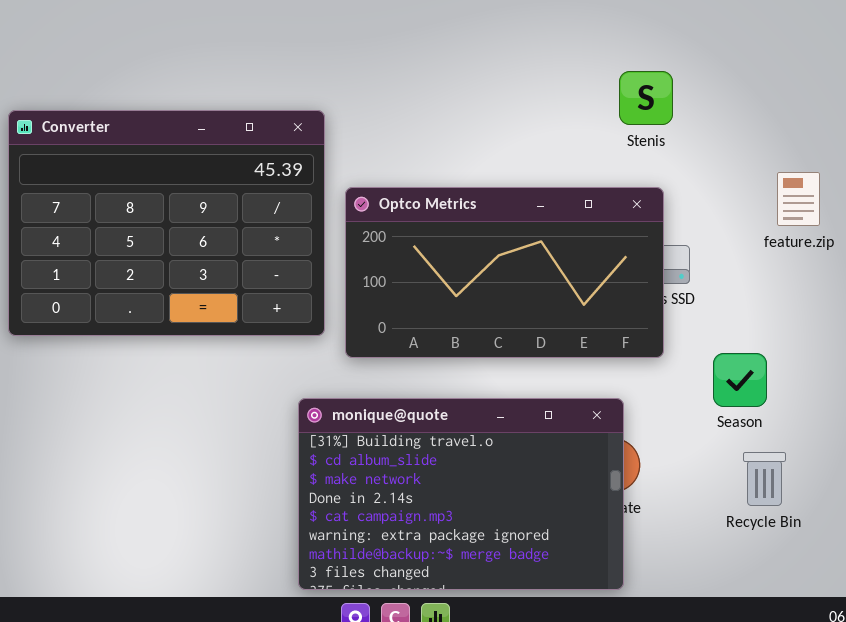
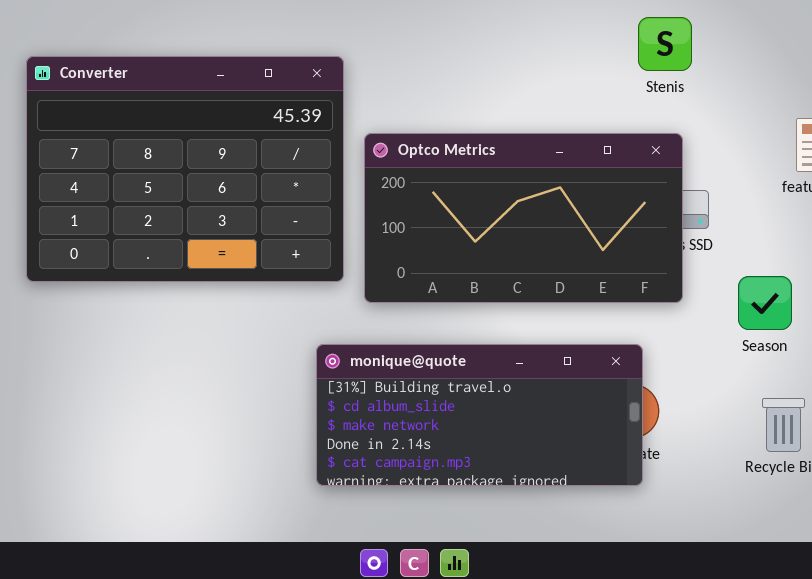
Season: [713,353,767,407] -> [738,276,792,330], moved
monique@quote: [298,398,624,590] -> [316,344,643,486], resized

